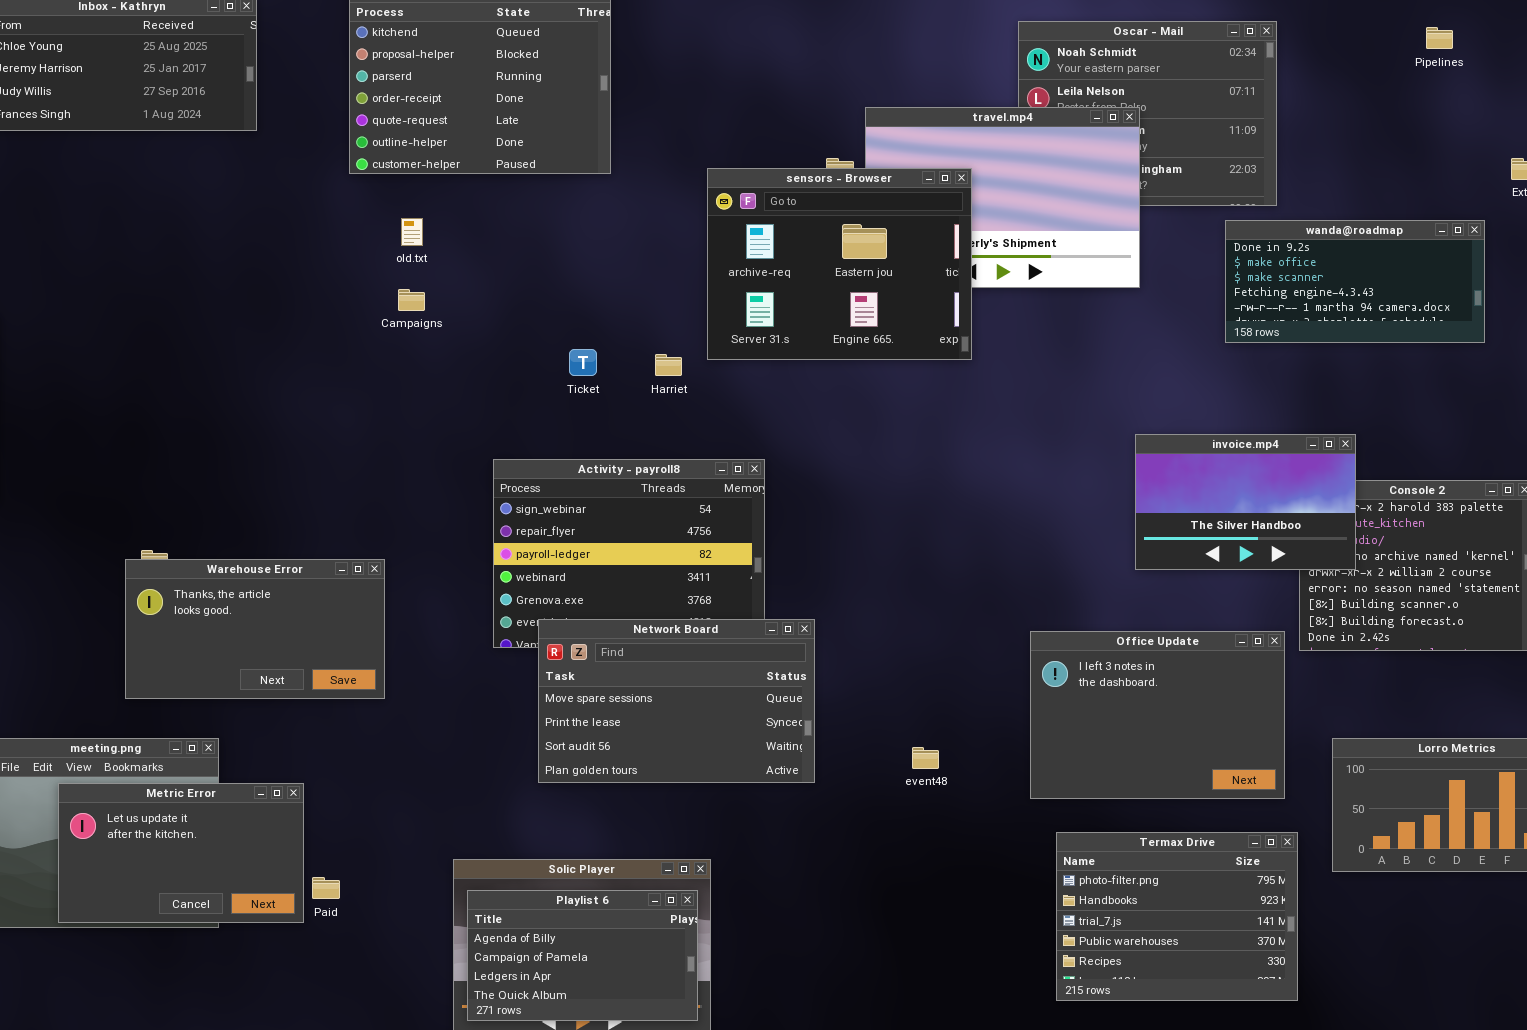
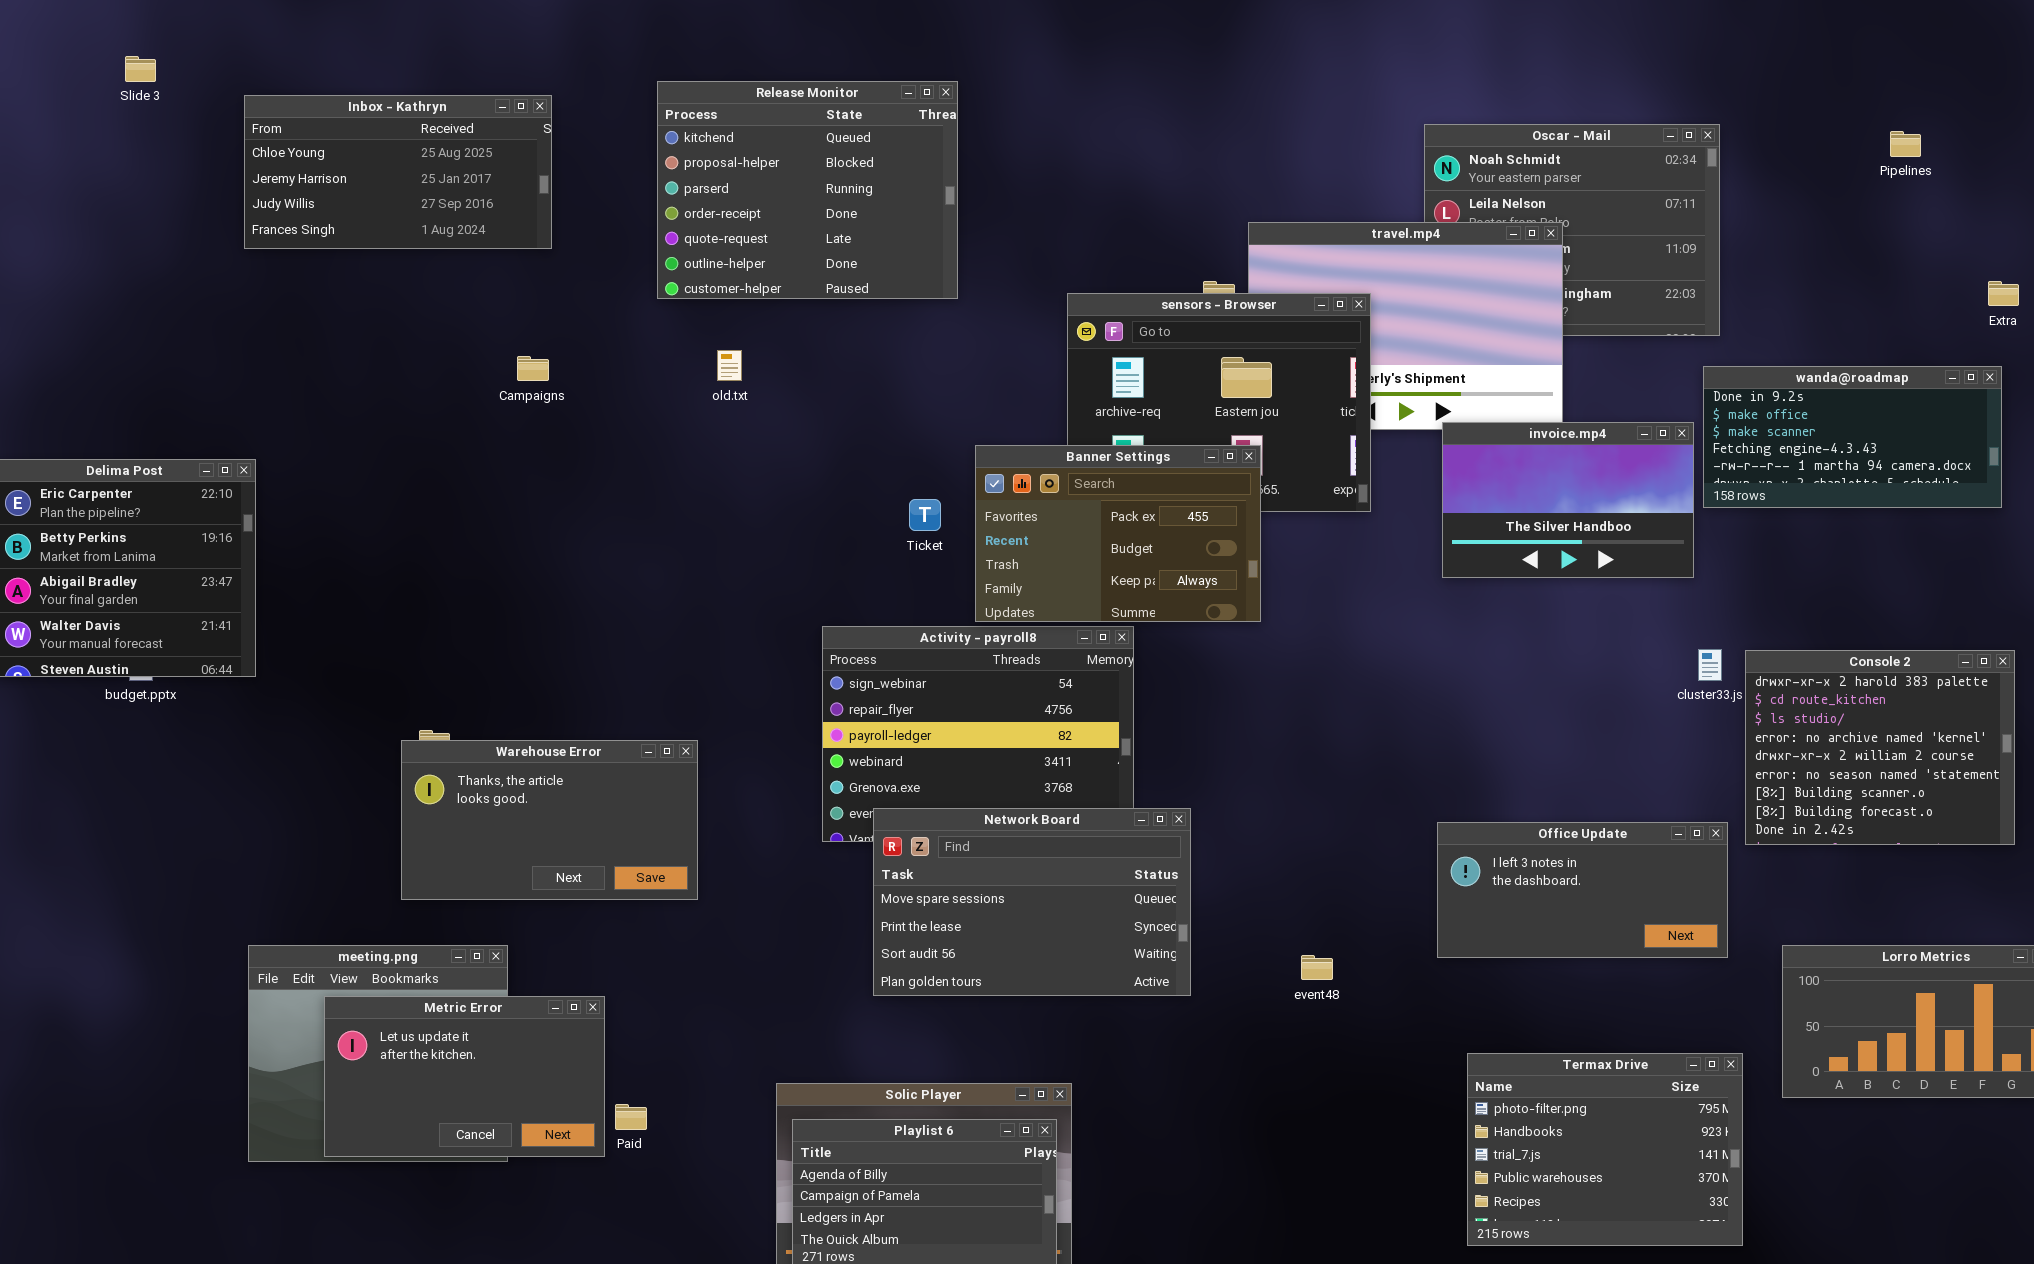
wanda@roadmap: [1225,220,1485,343] -> [1703,366,2002,508], moved
Campaigns: [398,289,425,311] -> [517,356,549,381], moved
Banner Settings: none -> [975,445,1261,622], opened
invoice.mp4: [1135,434,1356,570] -> [1442,422,1694,578], moved
Office Update: [1030,631,1285,799] -> [1437,822,1728,958], resized

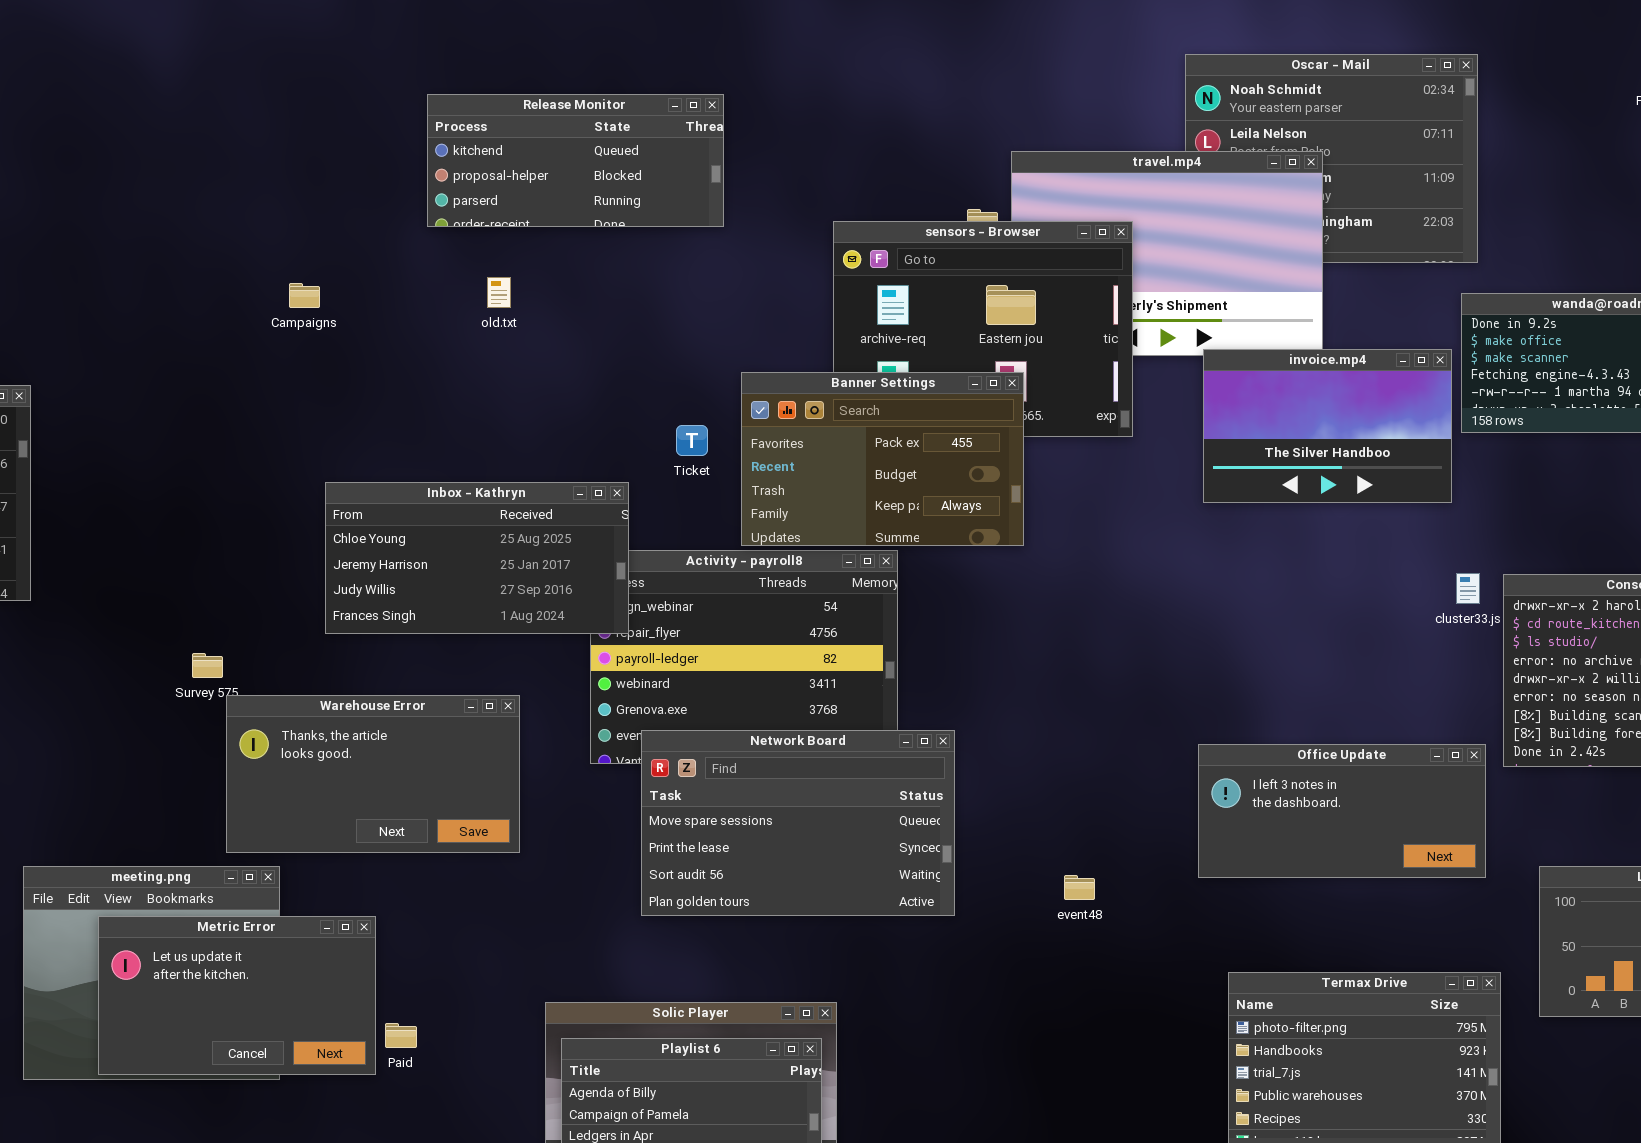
Release Monitor: [657,81,958,299] -> [427,94,724,227], resized
Inbox - Kathryn: [244,95,552,249] -> [325,482,629,634], moved
Warehouse Error: [401,740,698,900] -> [226,695,520,853], moved

